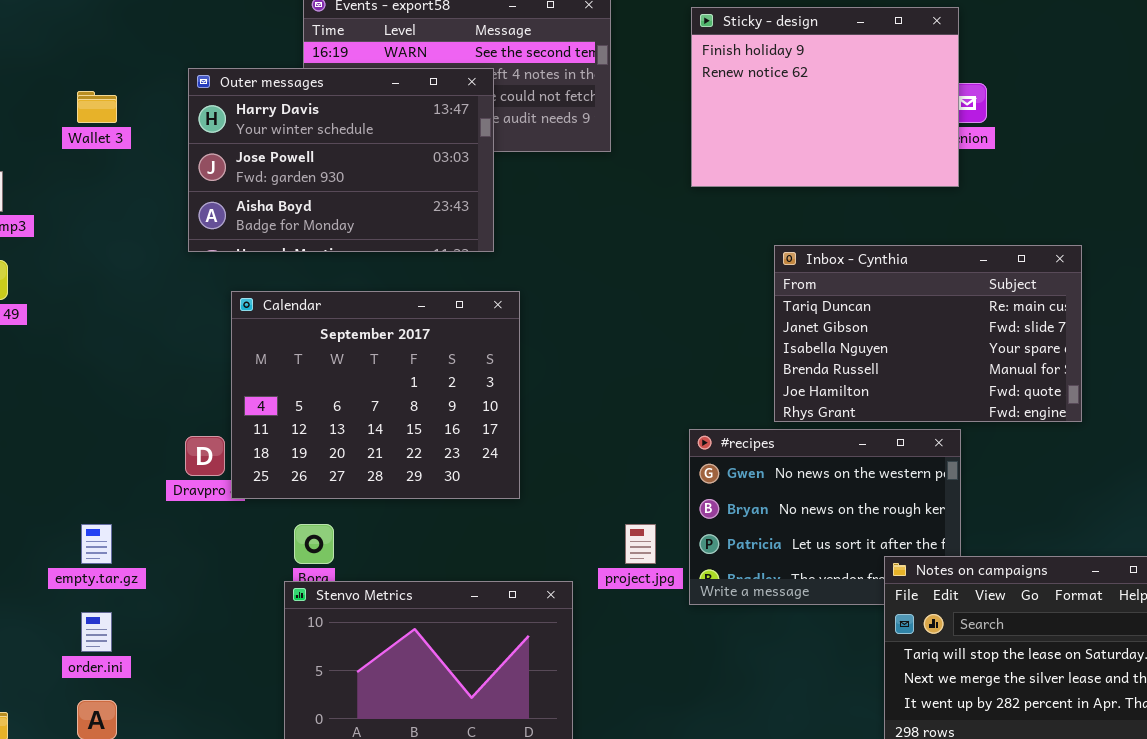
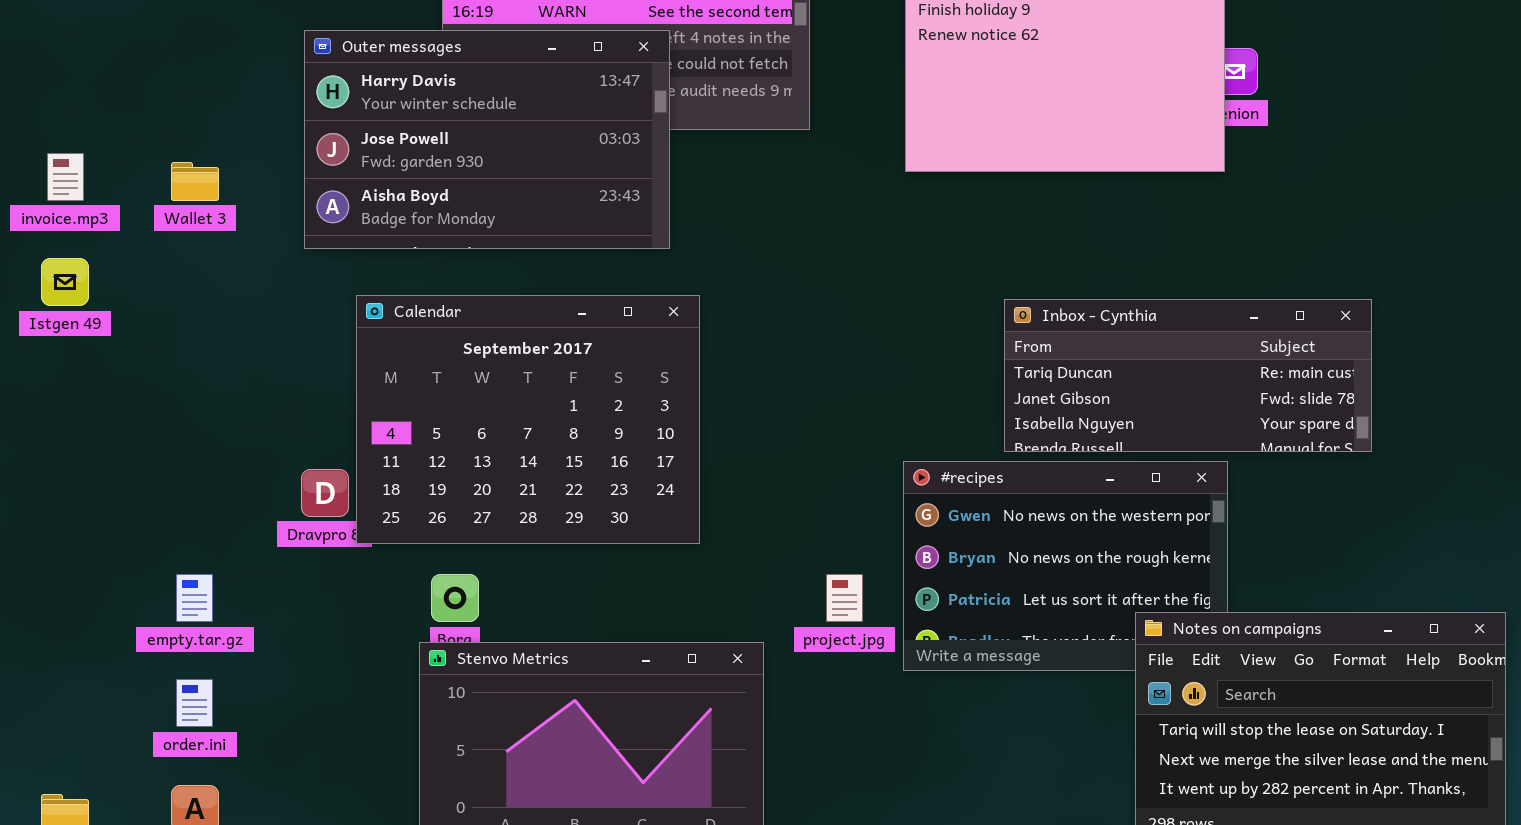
Wallet 3: [77,91,117,123] -> [171,162,219,201], moved
Inbox - Cynthia: [774,245,1082,422] -> [1004,299,1372,452], resized

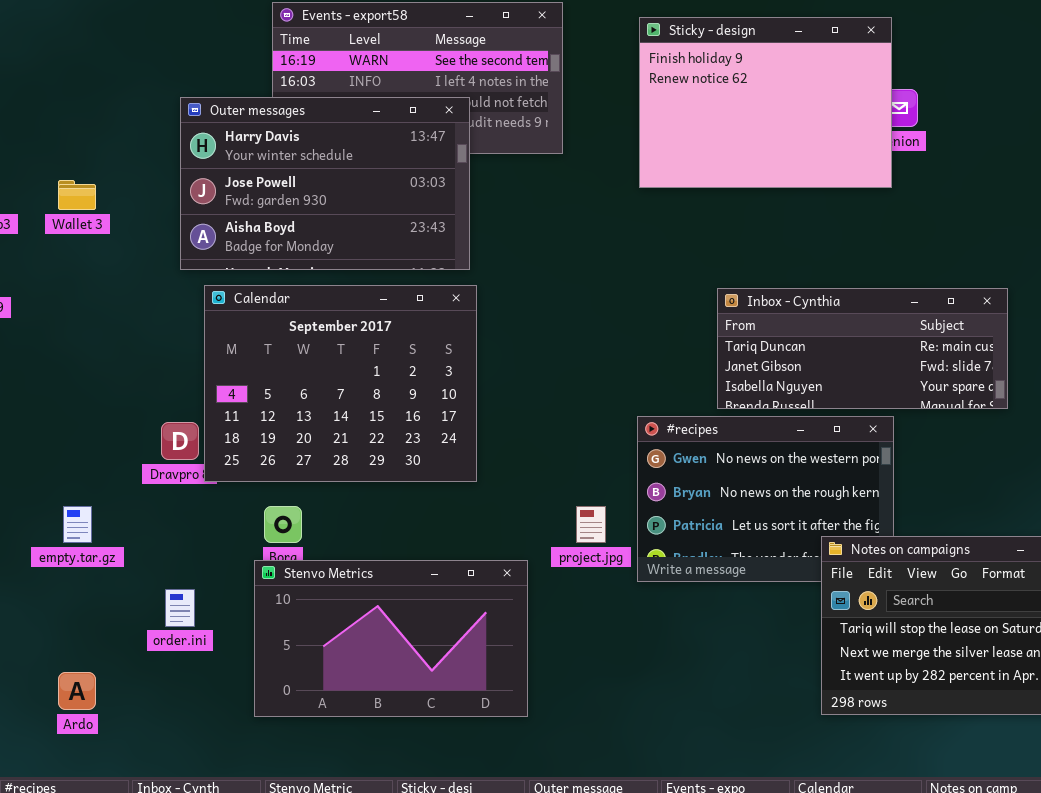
Outer messages: [304,30,670,249] -> [180,97,470,270], moved
order.ini: [176,679,213,727] -> [165,589,195,627], moved

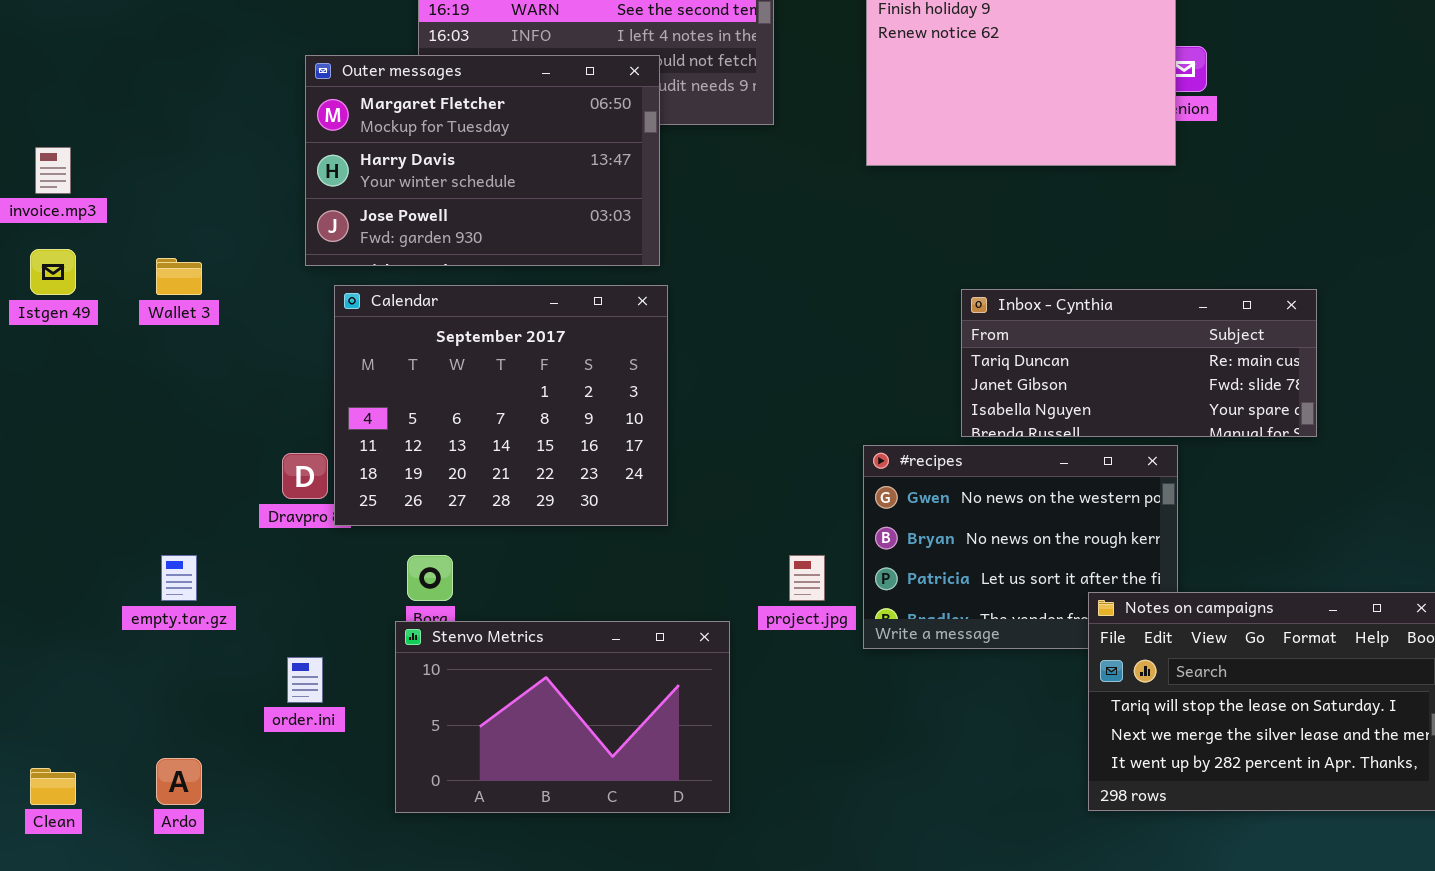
Outer messages: [180,97,470,270] -> [305,55,660,266], scrolled up 1 row
Wallet 3: [58,180,96,210] -> [156,258,202,295], moved

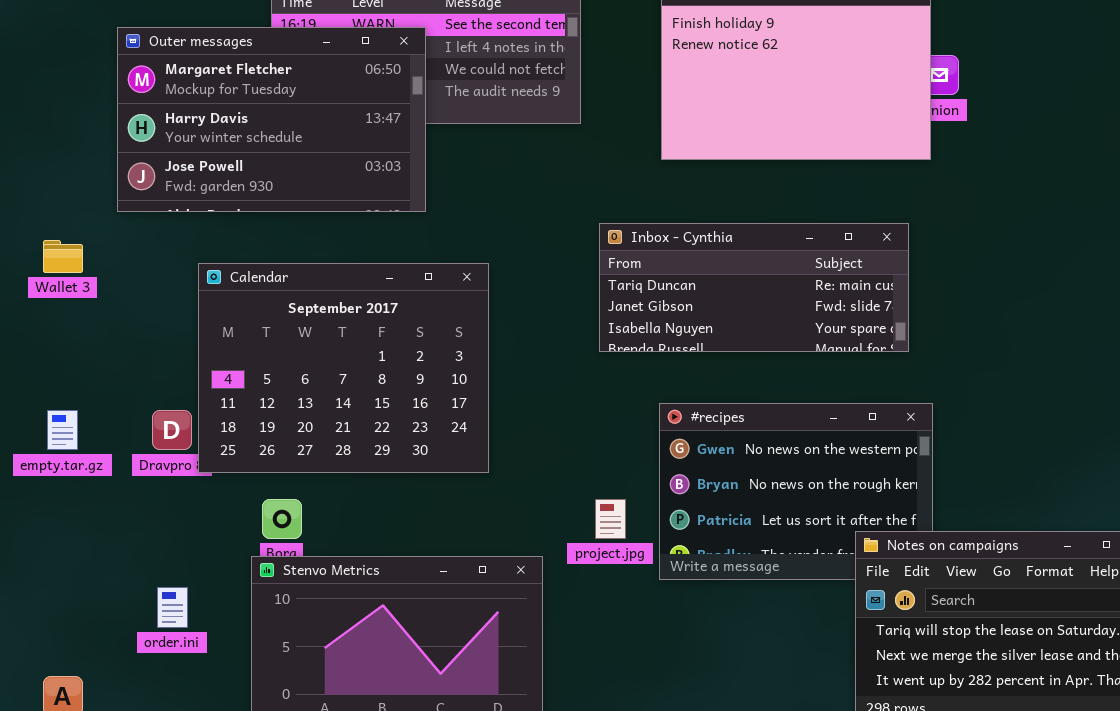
Outer messages: [305,55,660,266] -> [117,27,426,212], moved
Inbox - Cynthia: [961,289,1317,437] -> [599,223,909,352], moved
empty.tar.gz: [161,555,197,601] -> [47,410,78,450], moved

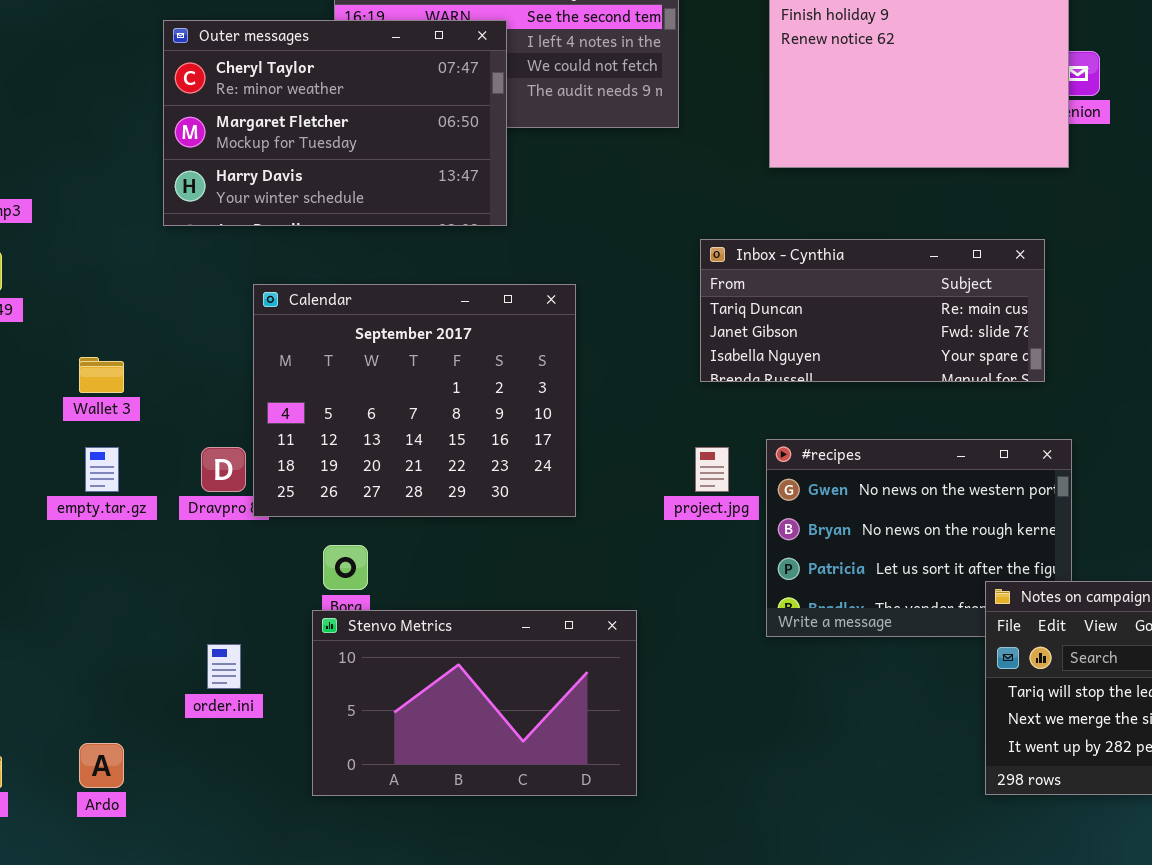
Outer messages: [117,27,426,212] -> [163,20,507,226], scrolled up 1 row
Wallet 3: [43,240,83,273] -> [79,357,124,393], moved
project.jpg: [595,499,626,539] -> [695,447,729,492], moved

